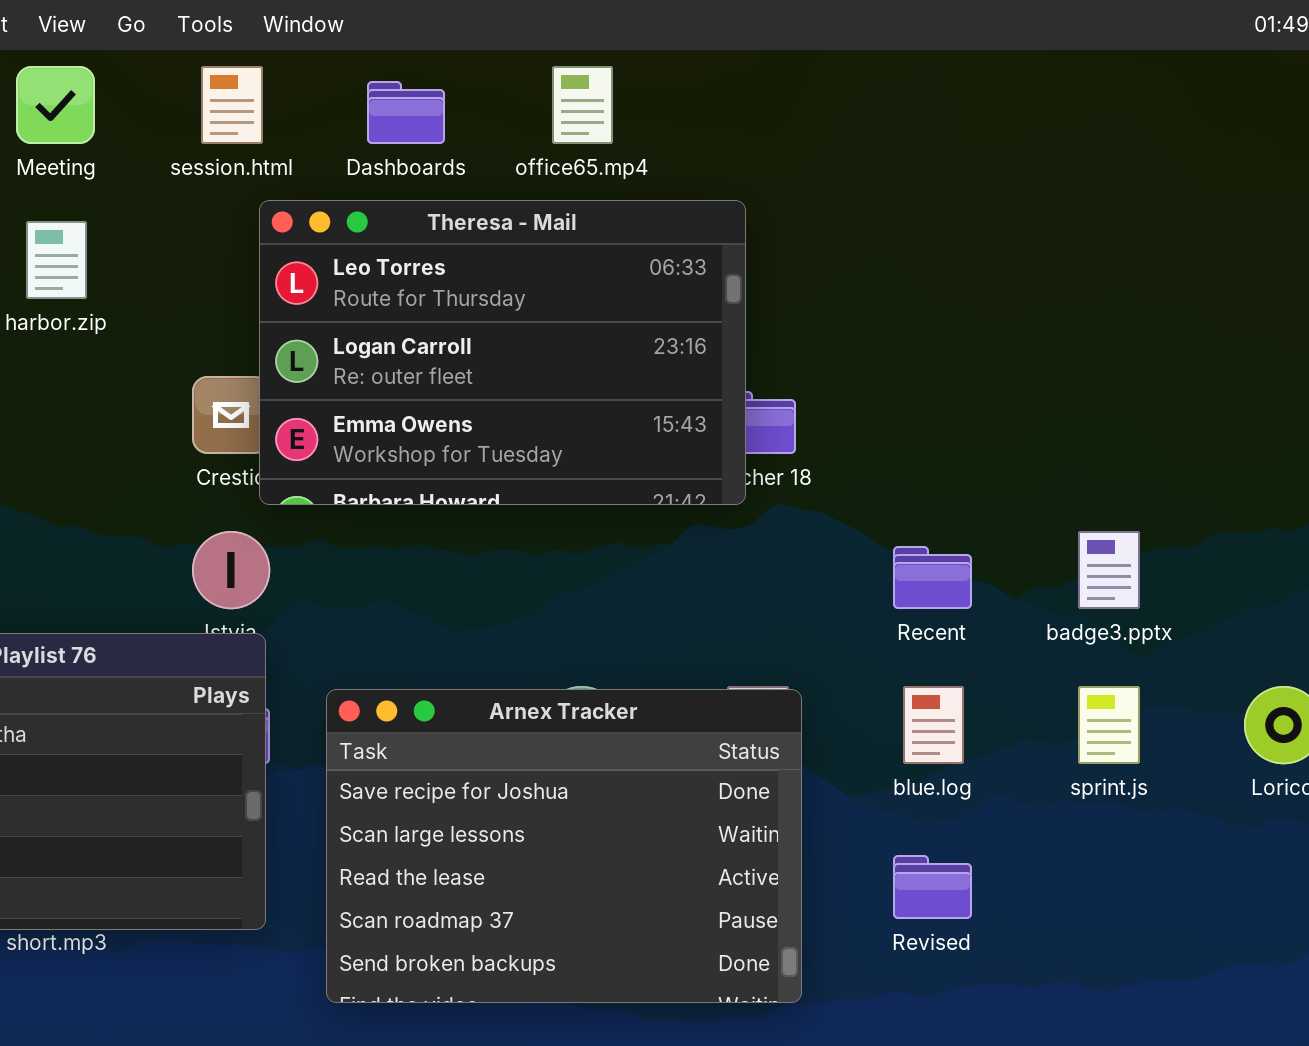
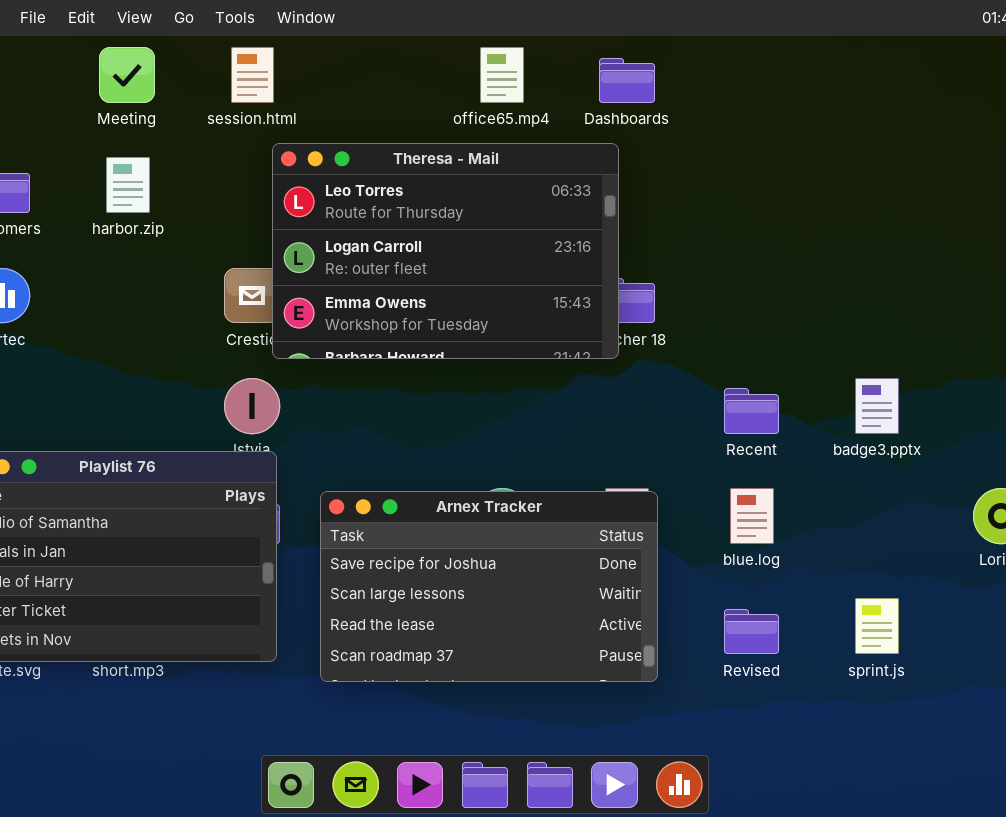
Dashboards: [367,81,445,144] -> [599,58,655,103], moved
sprint.js: [1078,686,1140,764] -> [855,598,899,654], moved
Arnex Tracker: [326,689,802,1003] -> [320,491,658,682], resized

